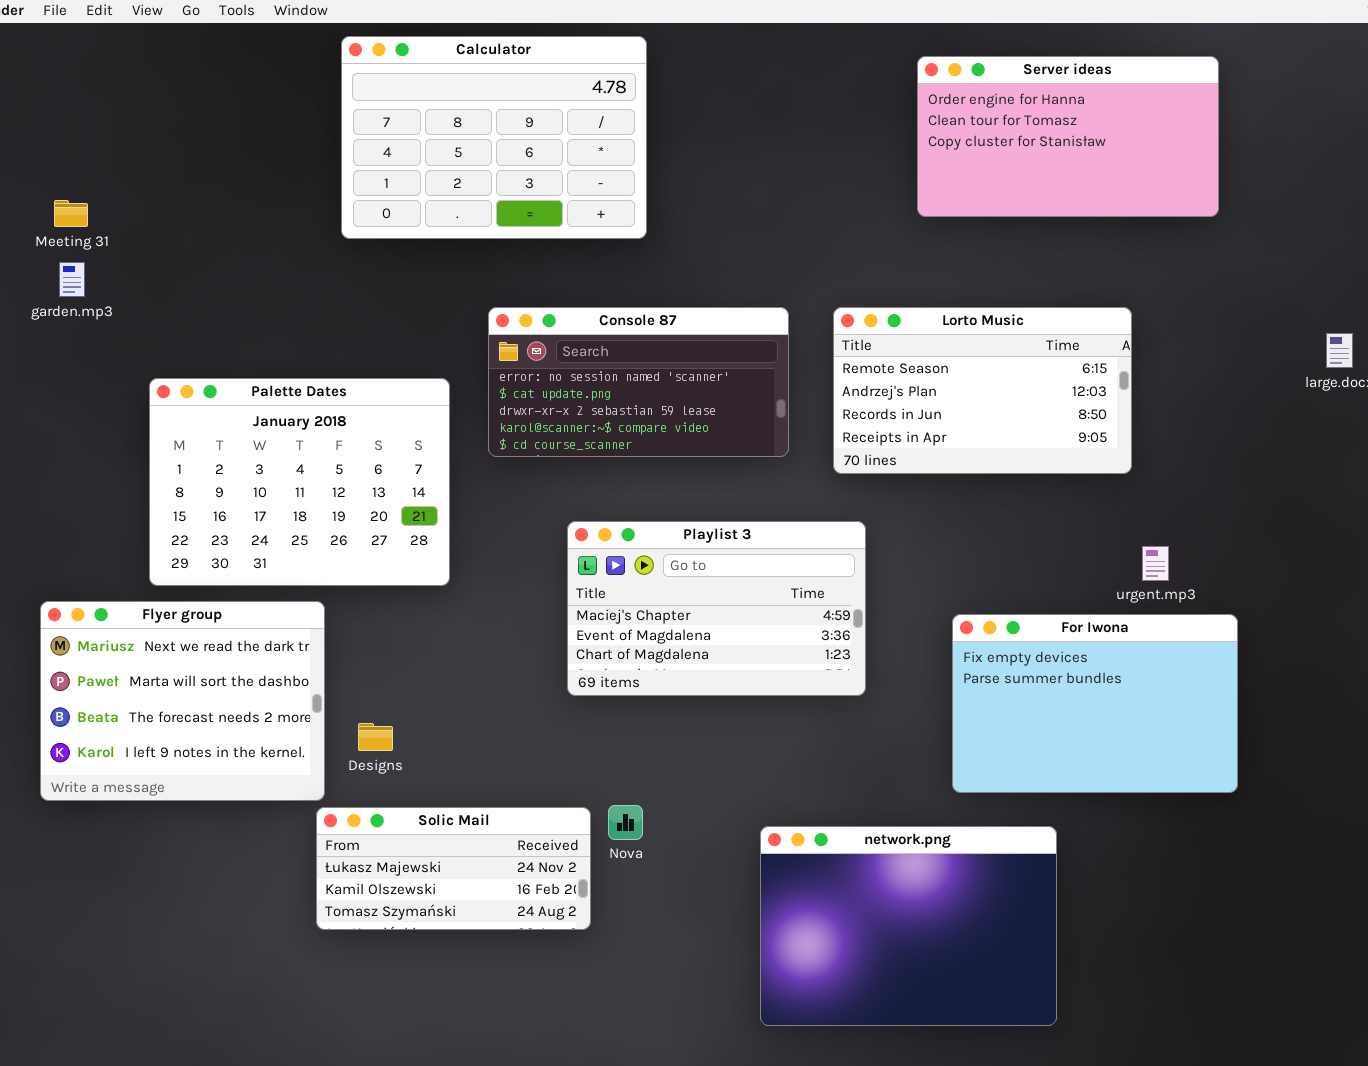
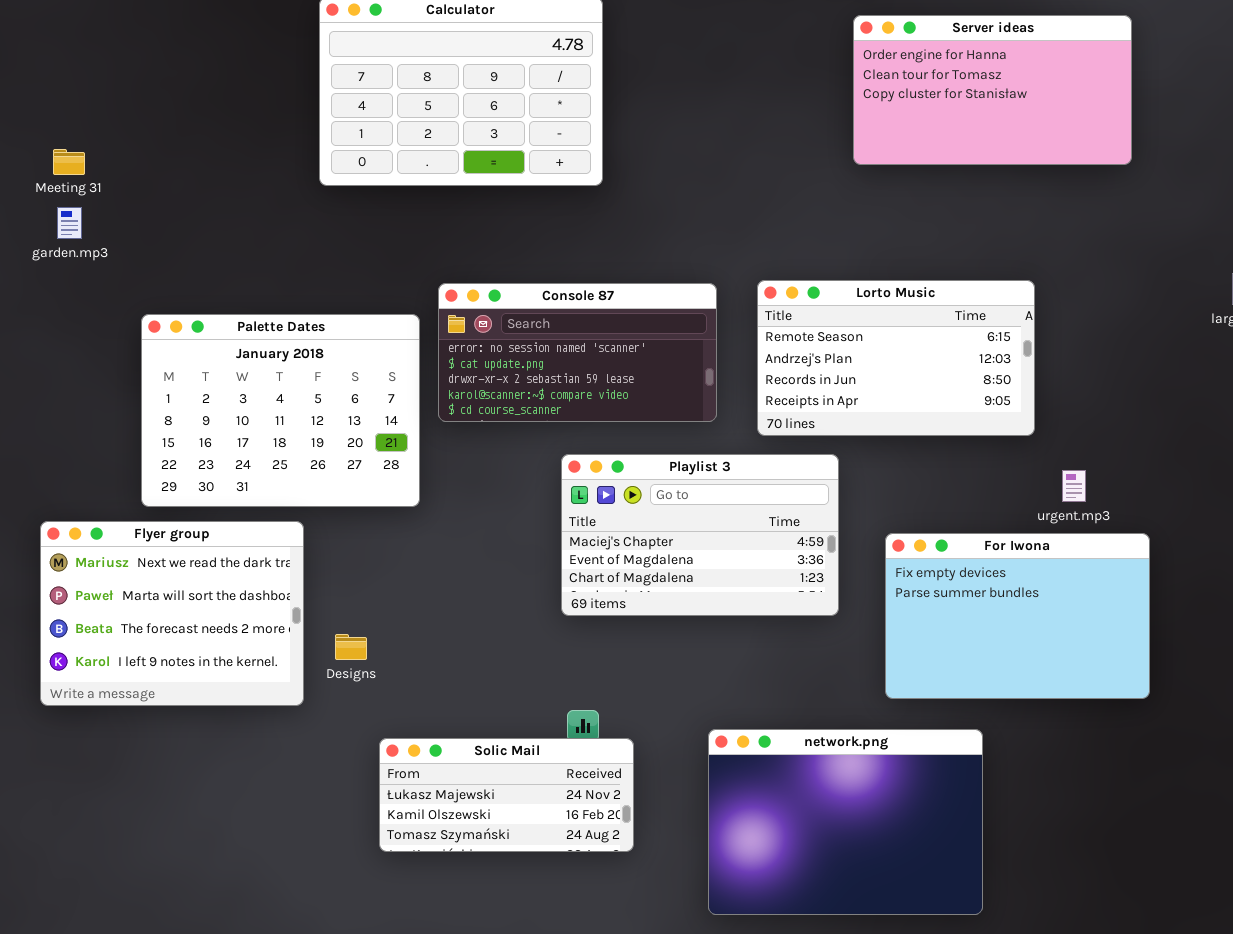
Console 87: [488,307,789,457] -> [438,283,717,422], moved
Lorto Music: [833,307,1132,474] -> [757,280,1035,436], moved
Playlist 3: [567,521,866,696] -> [561,454,839,616], moved
Solic Mail: [316,807,591,930] -> [379,738,634,852], moved

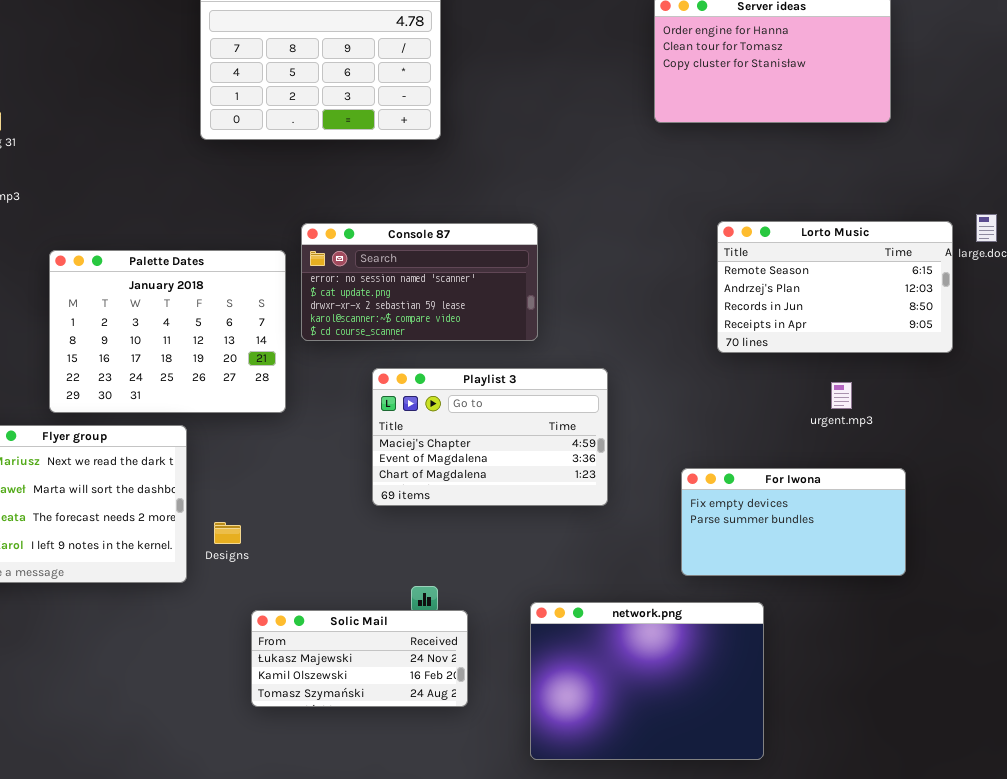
Lorto Music: [757,280,1035,436] -> [717,221,953,353], moved
Playlist 3: [561,454,839,616] -> [372,368,608,506], moved
For Iwona: [885,533,1150,699] -> [681,468,906,576], resized

